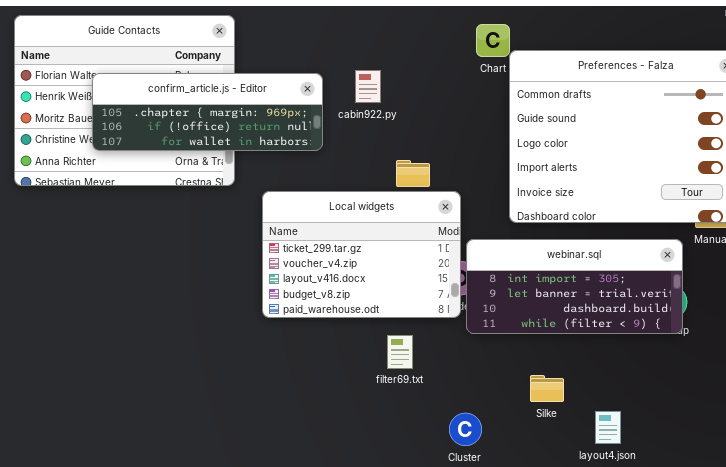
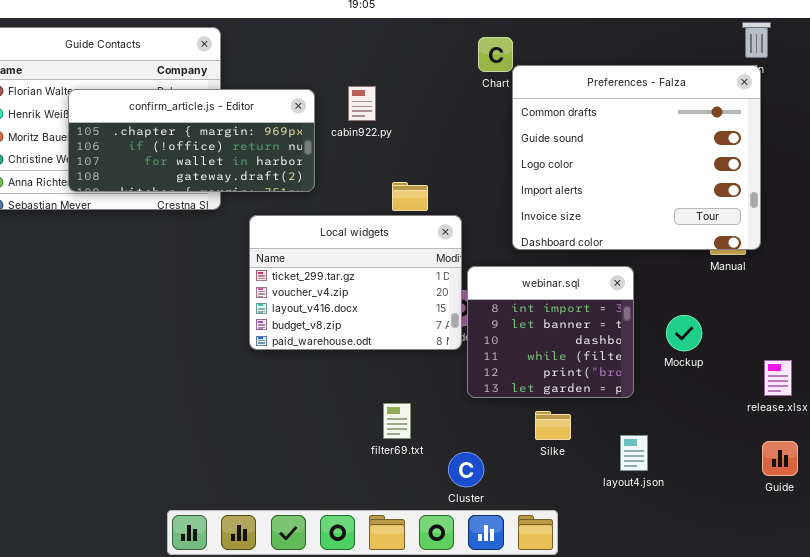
confirm_article.js - Editor: [92,73,323,151] -> [68,89,315,192], resized
webinar.sql: [466,239,683,334] -> [467,266,634,398], resized
filter69.txt: [387,335,413,369] -> [383,403,411,439], moved
layout4.json: [595,411,621,444] -> [620,435,648,471], moved

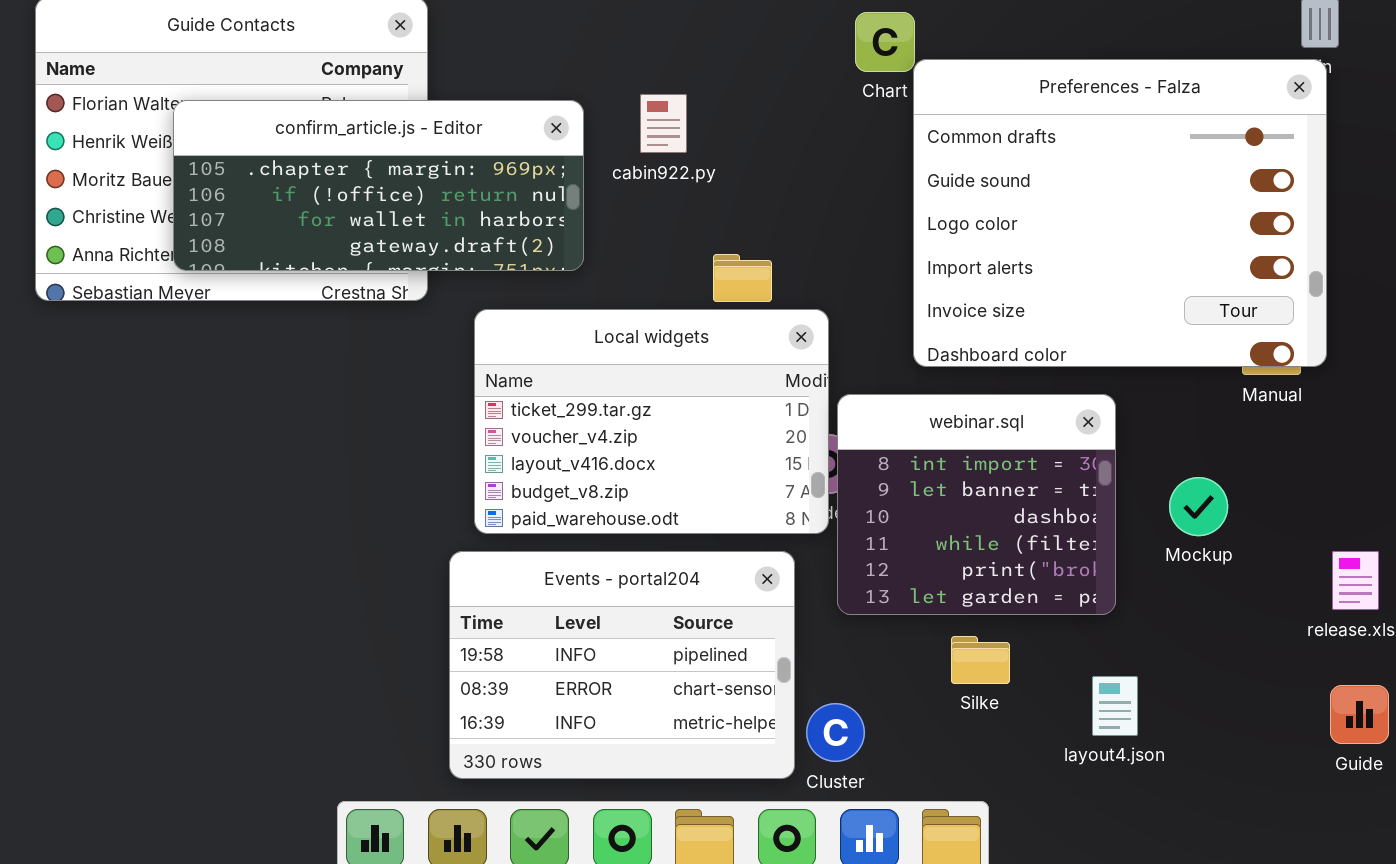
Events - portal204: none -> [449,551,795,779], opened

